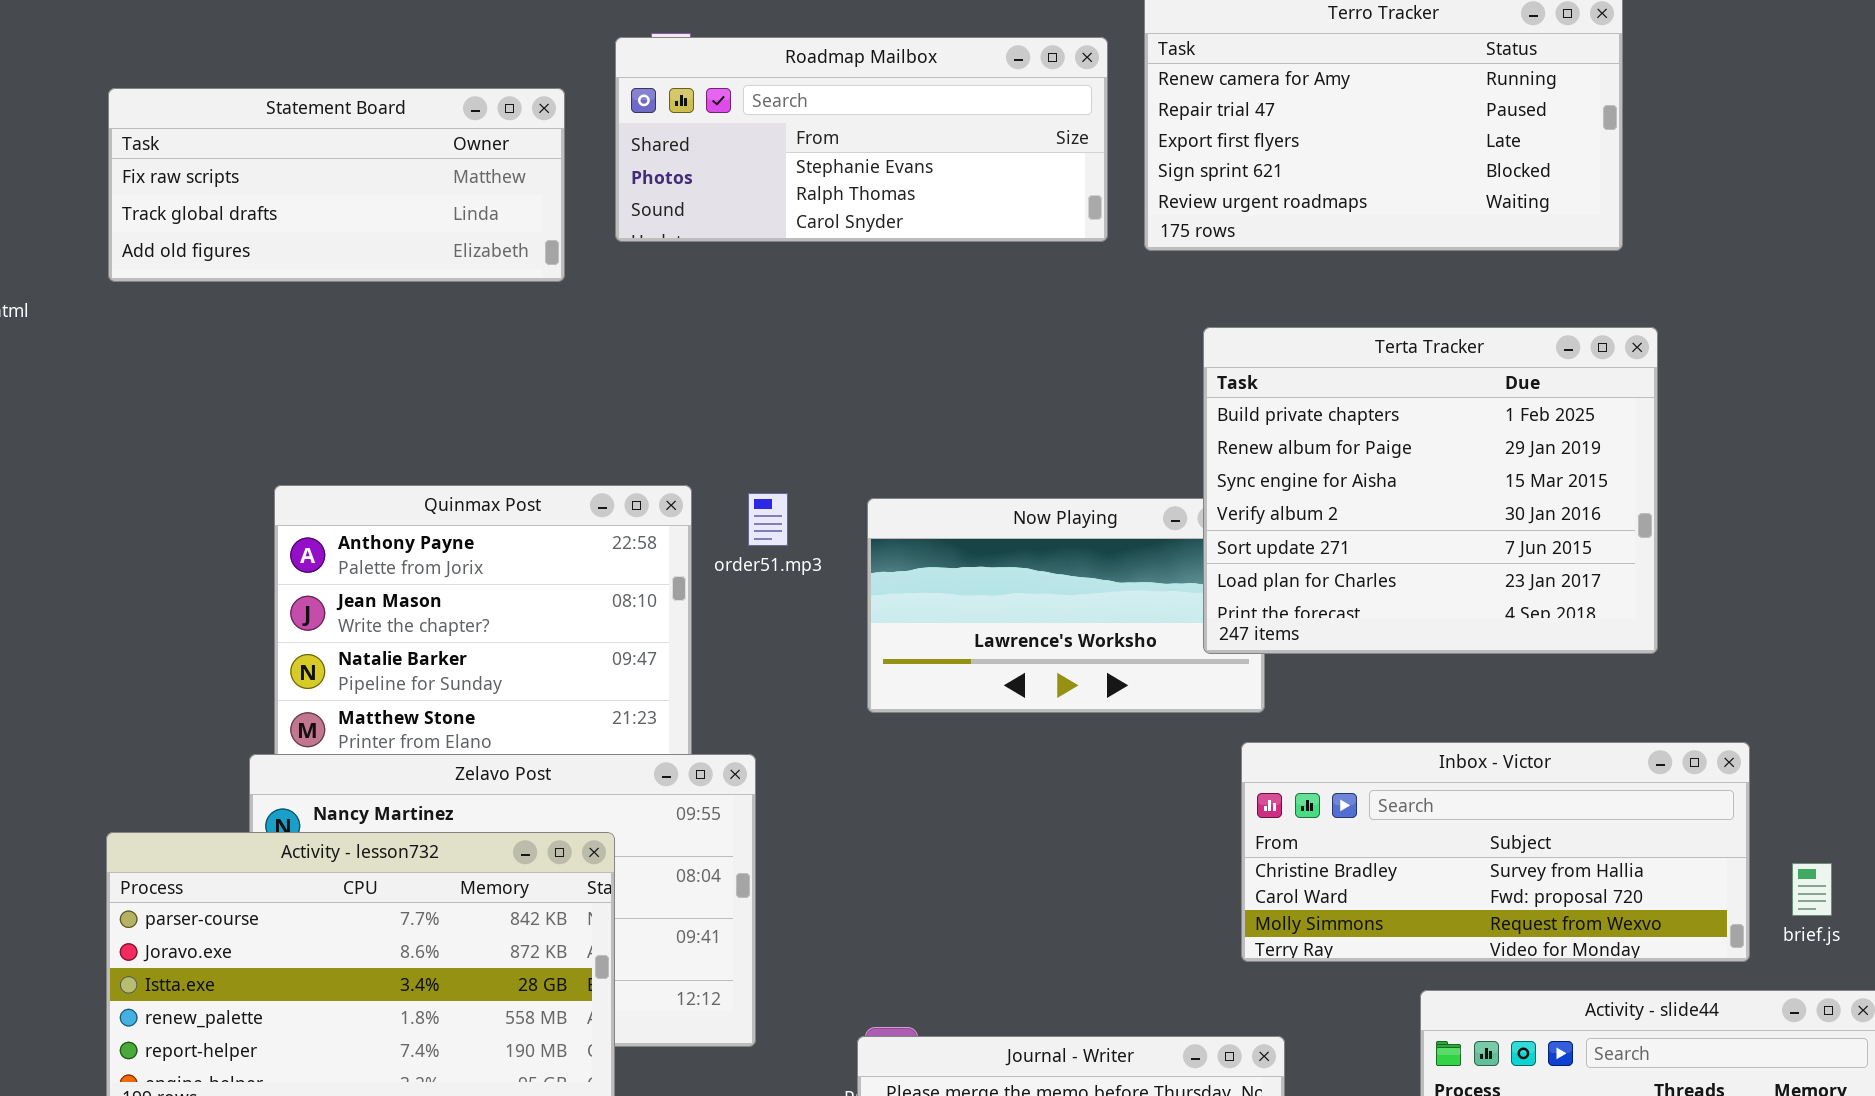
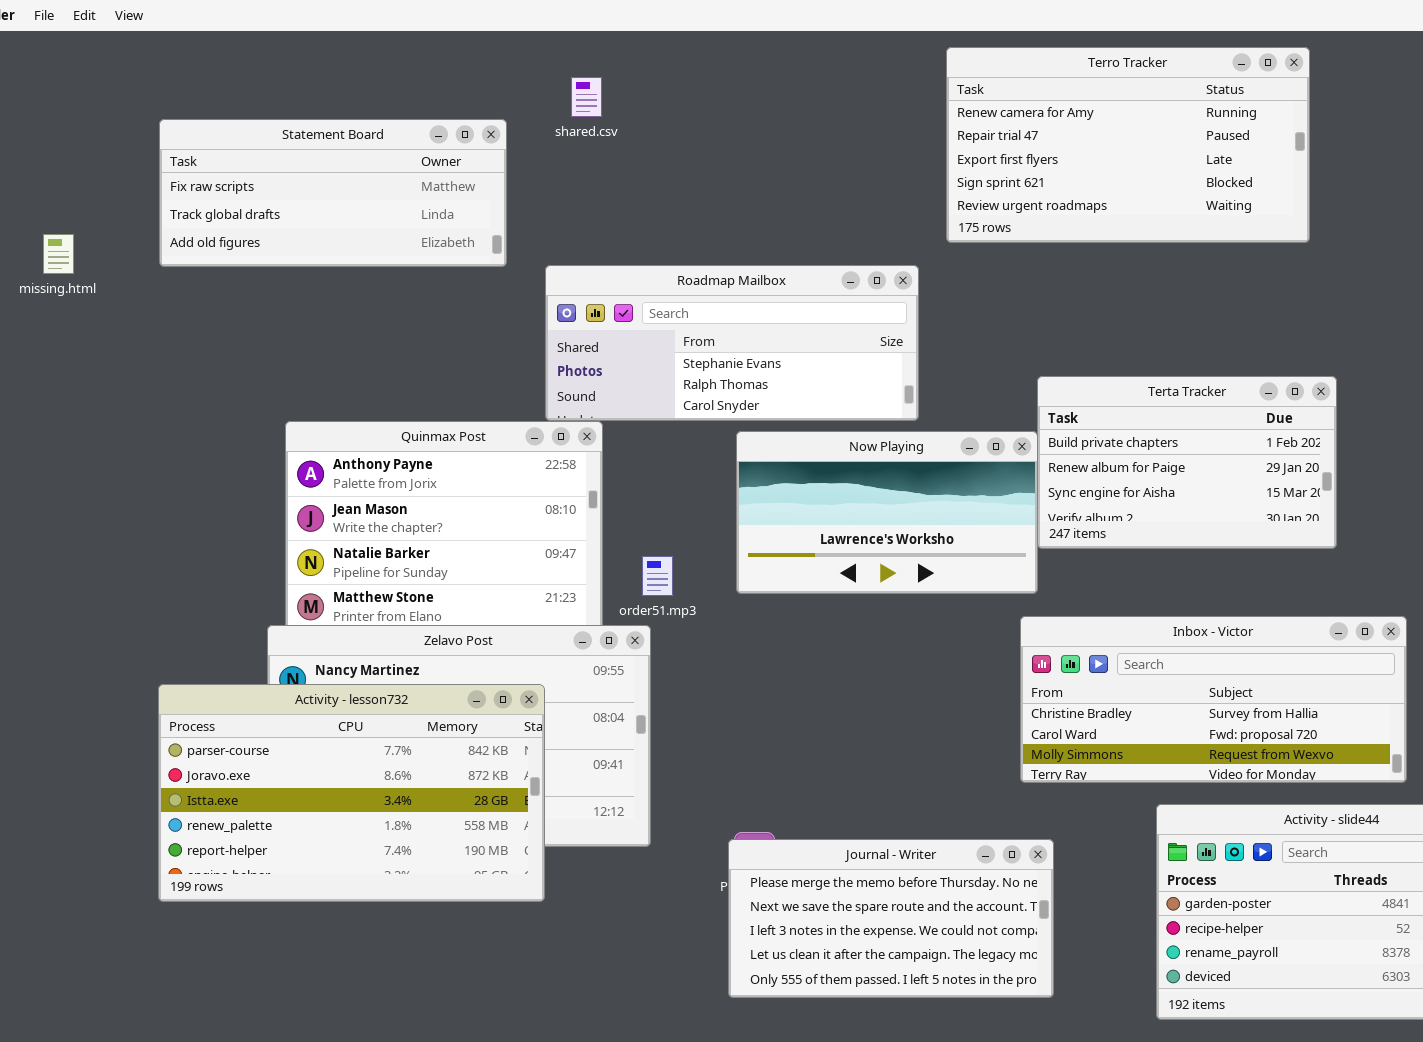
Roadmap Mailbox: [615,37,1108,242] -> [545,265,919,421], moved
Terta Tracker: [1203,327,1658,654] -> [1037,376,1337,549], resized
order51.mp3: [748,493,788,546] -> [642,556,673,596], moved

